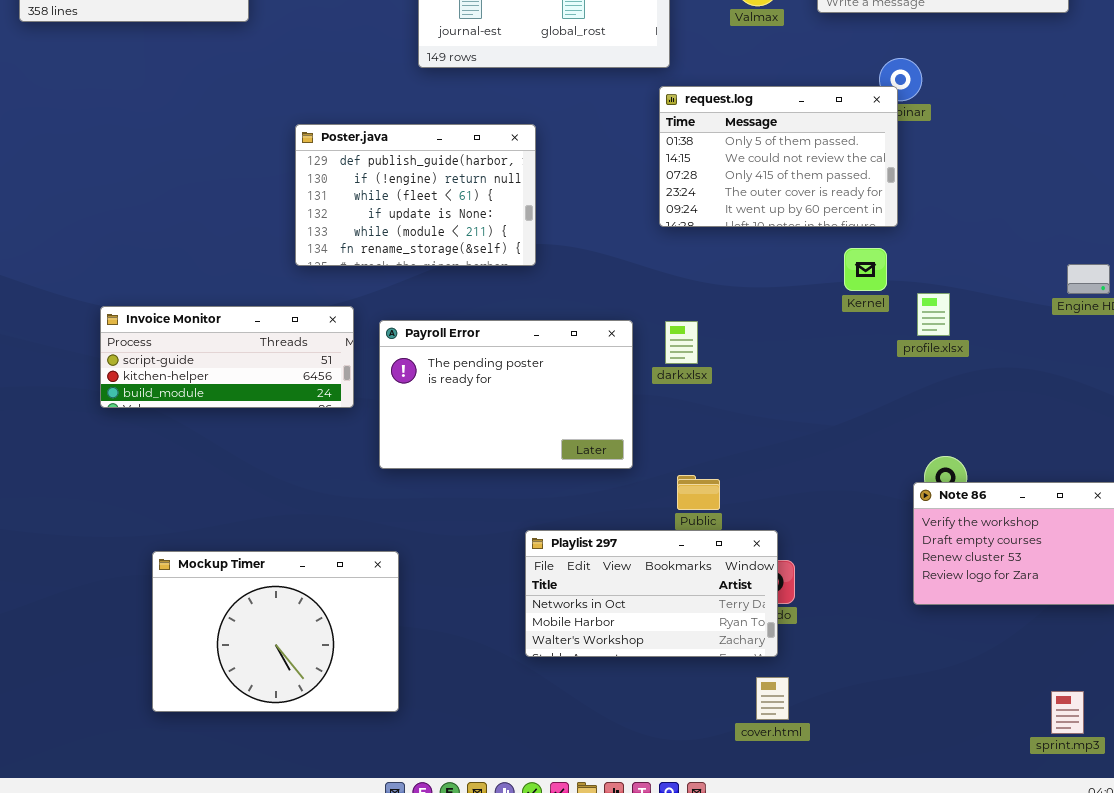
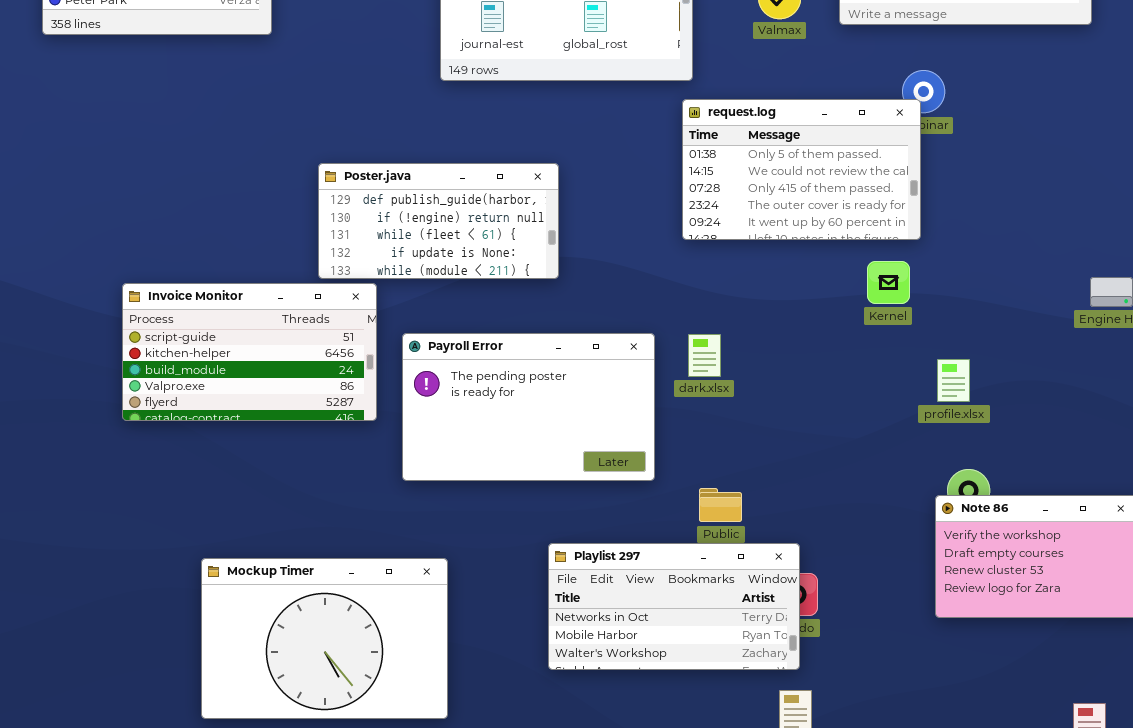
Poster.java: [295,124,536,266] -> [318,163,559,279], resized
profile.xlsx: [917,293,950,336] -> [937,359,970,402], moved
Invoice Monitor: [100,306,354,408] -> [122,283,377,421], resized
Mockup Timer: [152,551,399,712] -> [201,558,448,719], moved

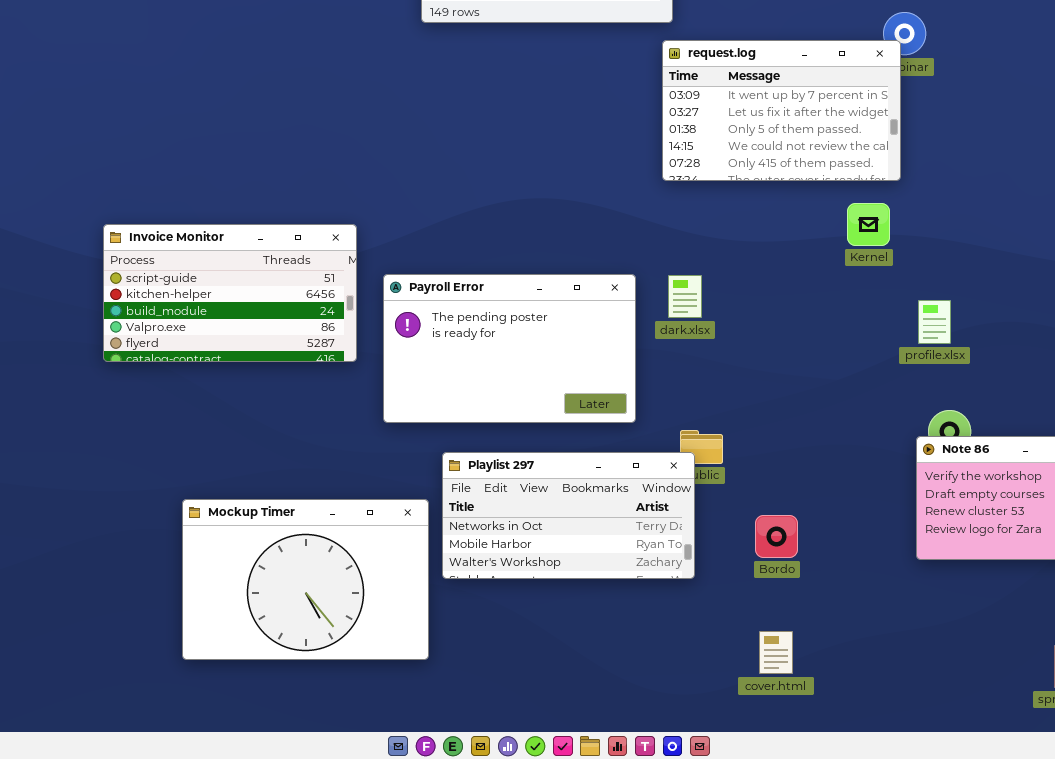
request.log: [682,99,921,240] -> [662,40,901,181], scrolled up 2 rows
Poster.java: [318,163,559,279] -> none, closed
Playlist 297: [548,543,800,670] -> [442,452,695,579], moved

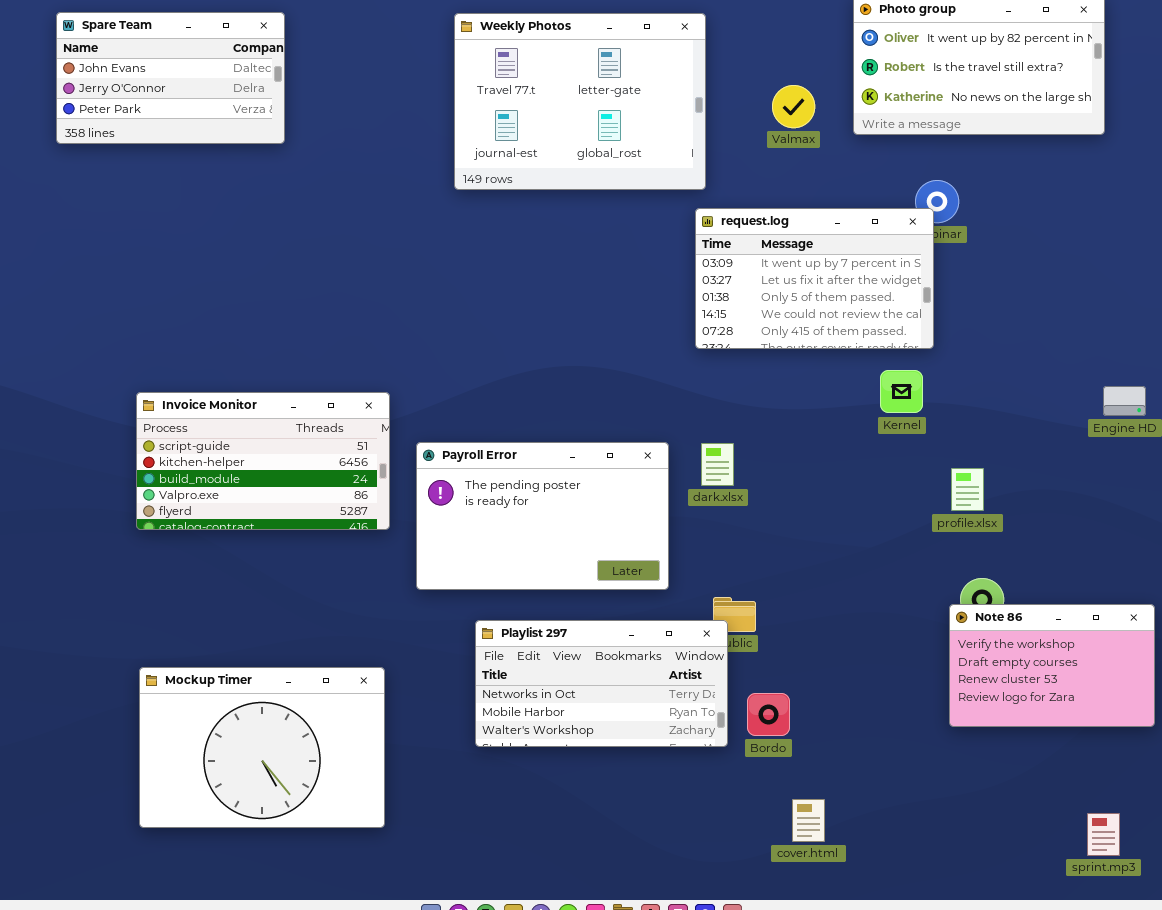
Mockup Timer: [182,499,429,660] -> [139,667,385,828], moved
Bordo: [755,515,798,558] -> [747,693,790,736], moved

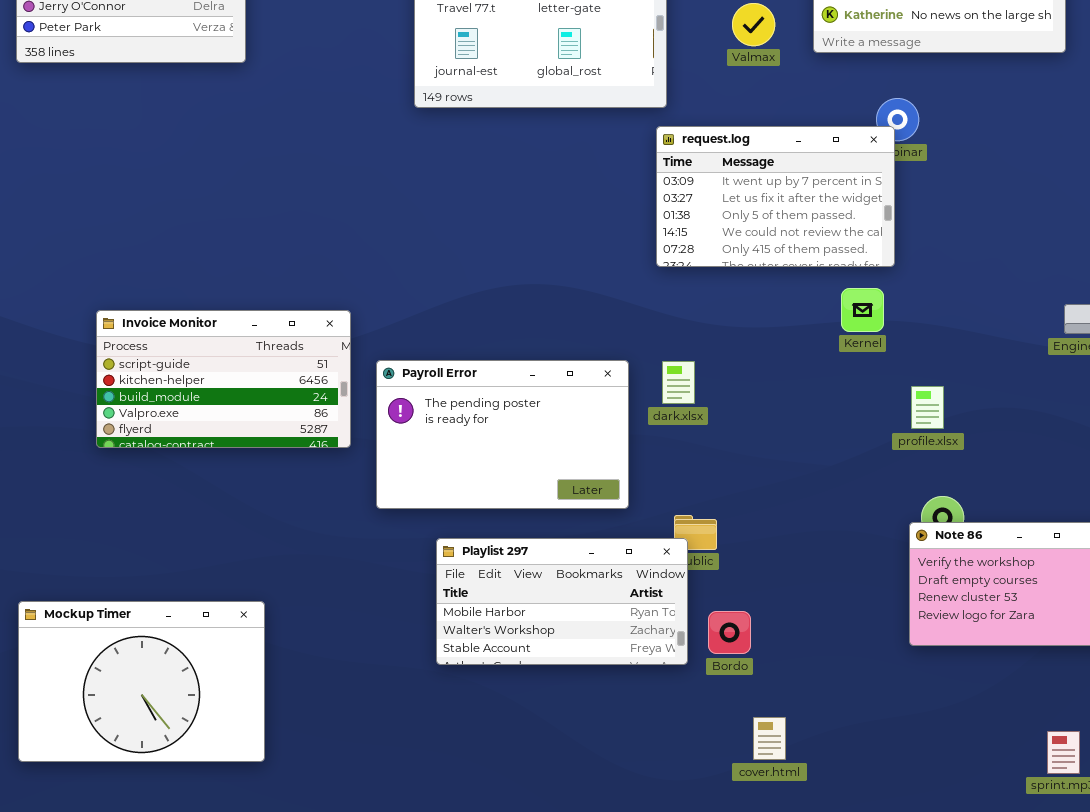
Playlist 297: [475,620,728,747] -> [436,538,688,665], scrolled down 1 row
Mockup Timer: [139,667,385,828] -> [18,601,265,762], moved

